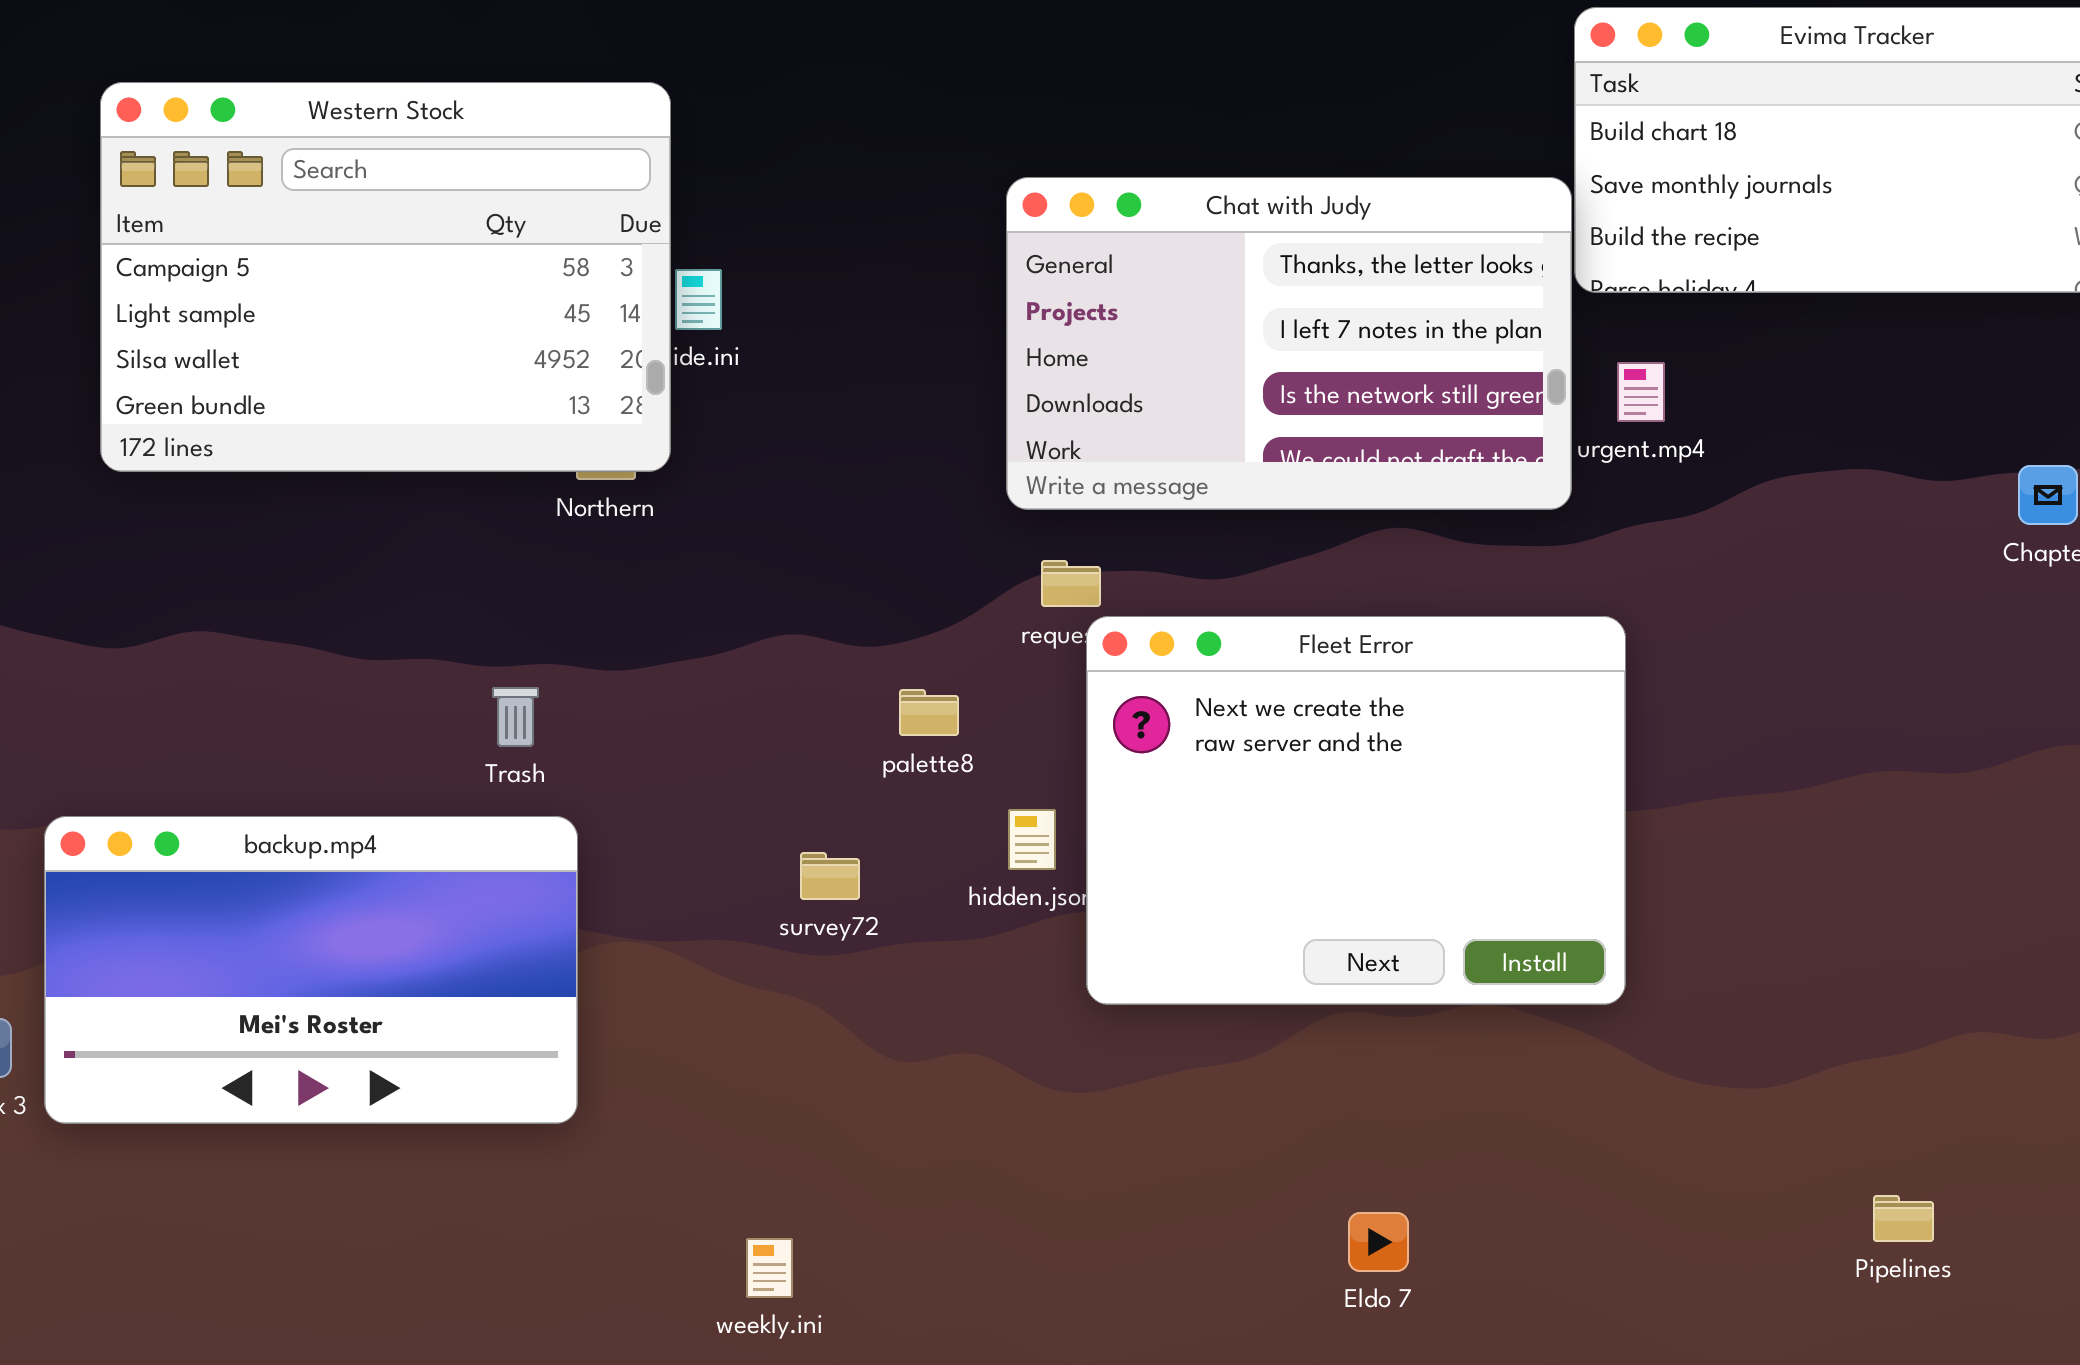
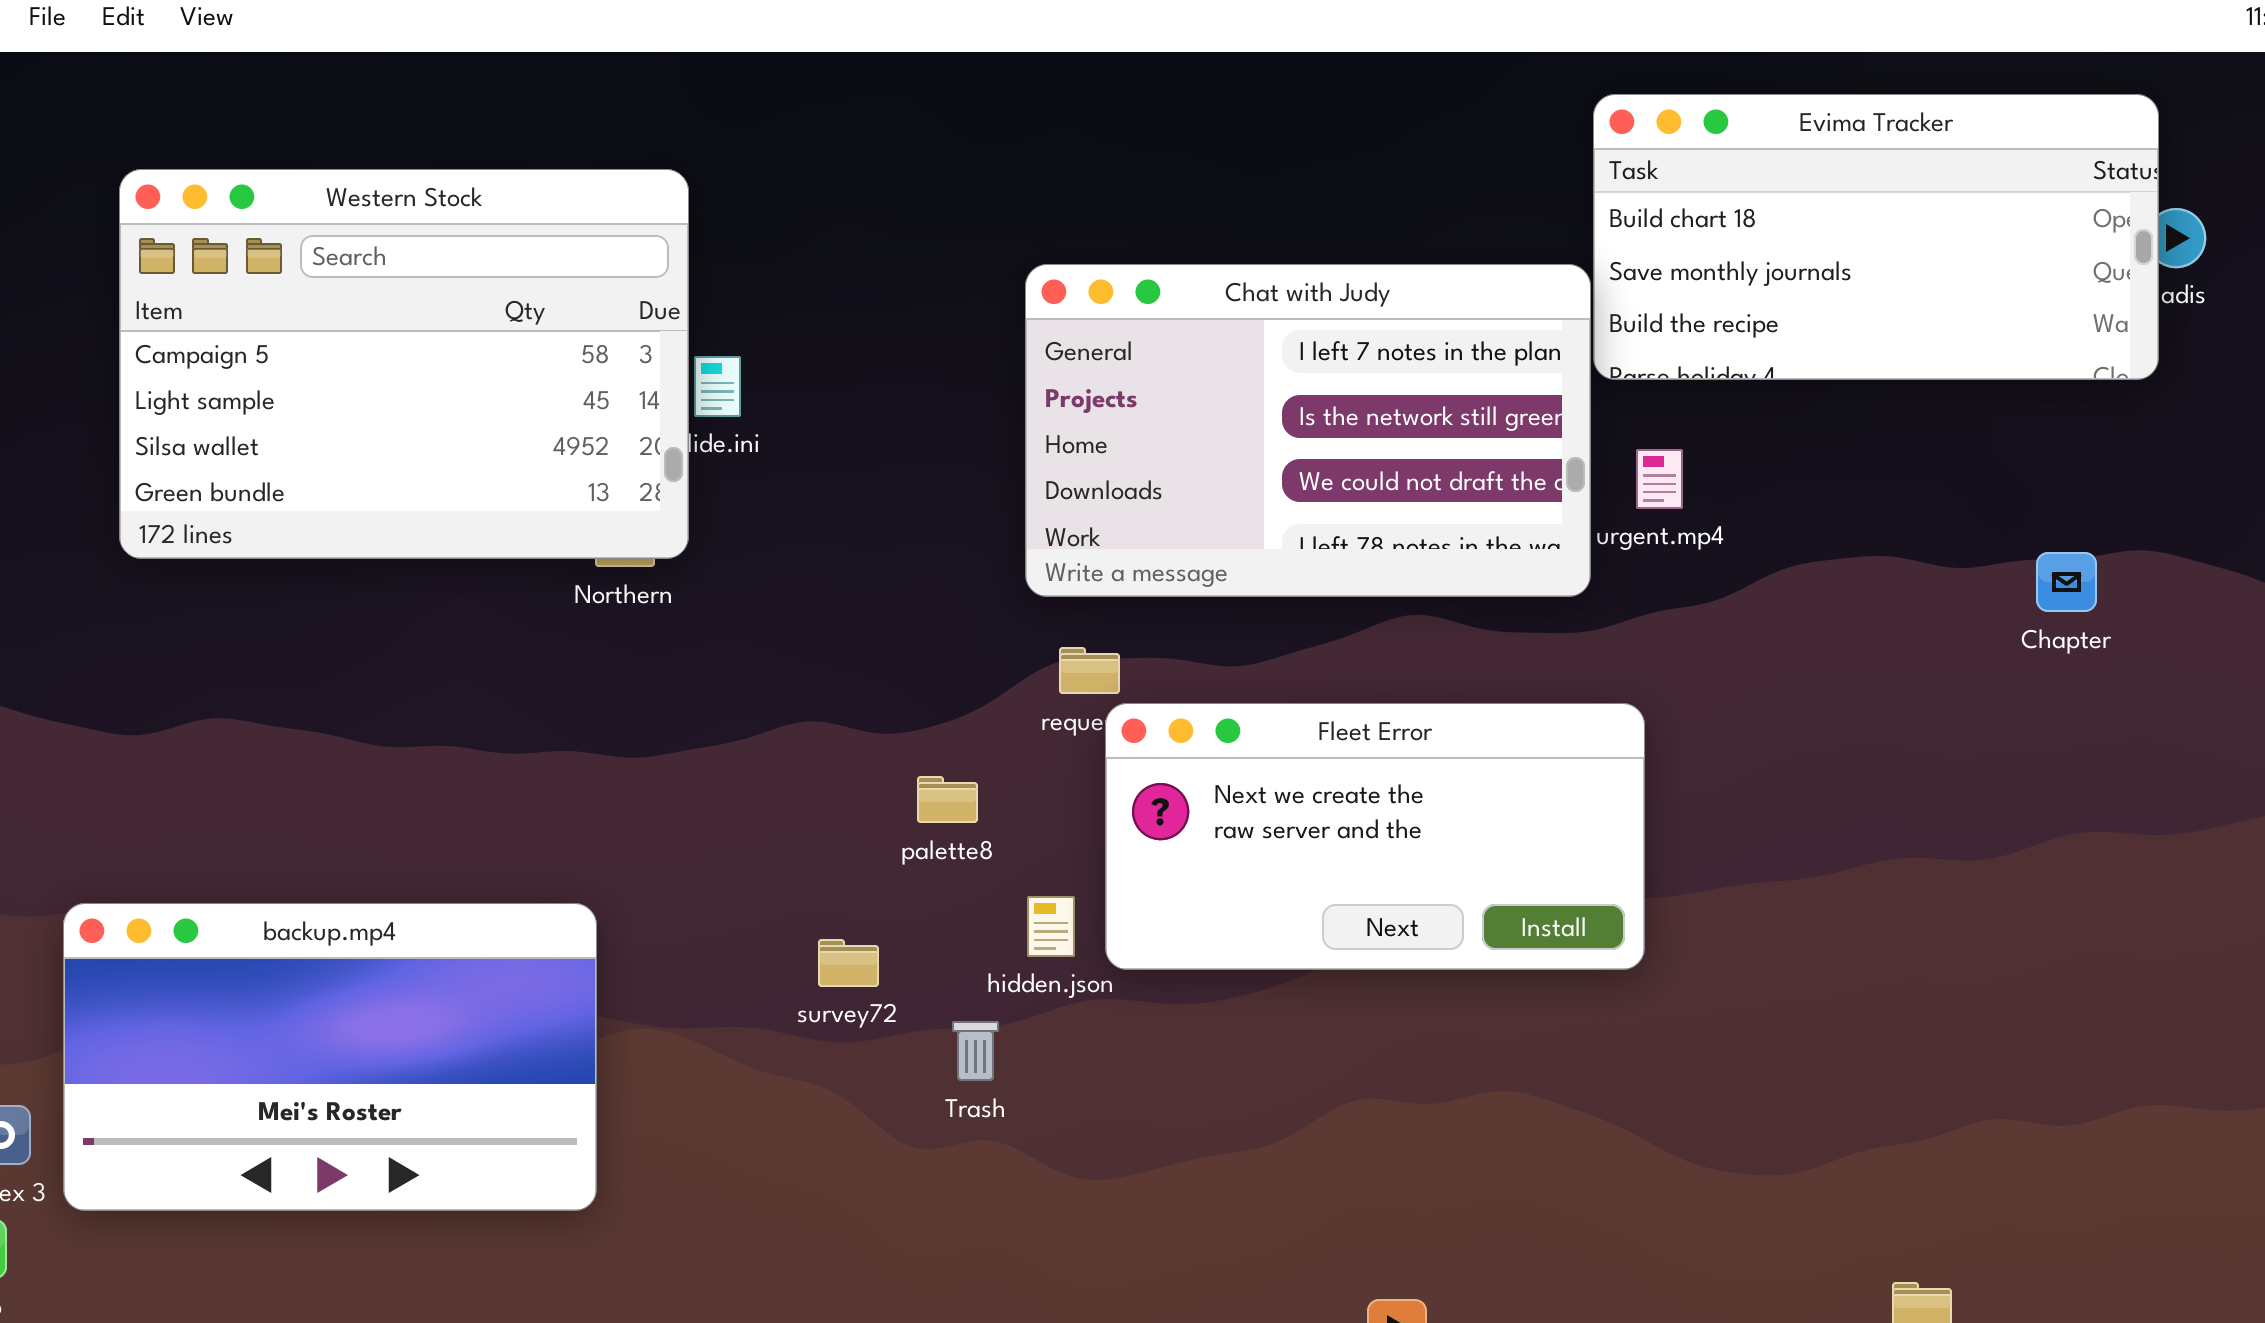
Chat with Judy: [1006,177,1572,510] -> [1025,264,1591,597], scrolled down 1 row
Fleet Error: [1086,616,1626,1005] -> [1105,703,1645,970], resized
Trash: [492,687,539,747] -> [952,1021,999,1081], moved

